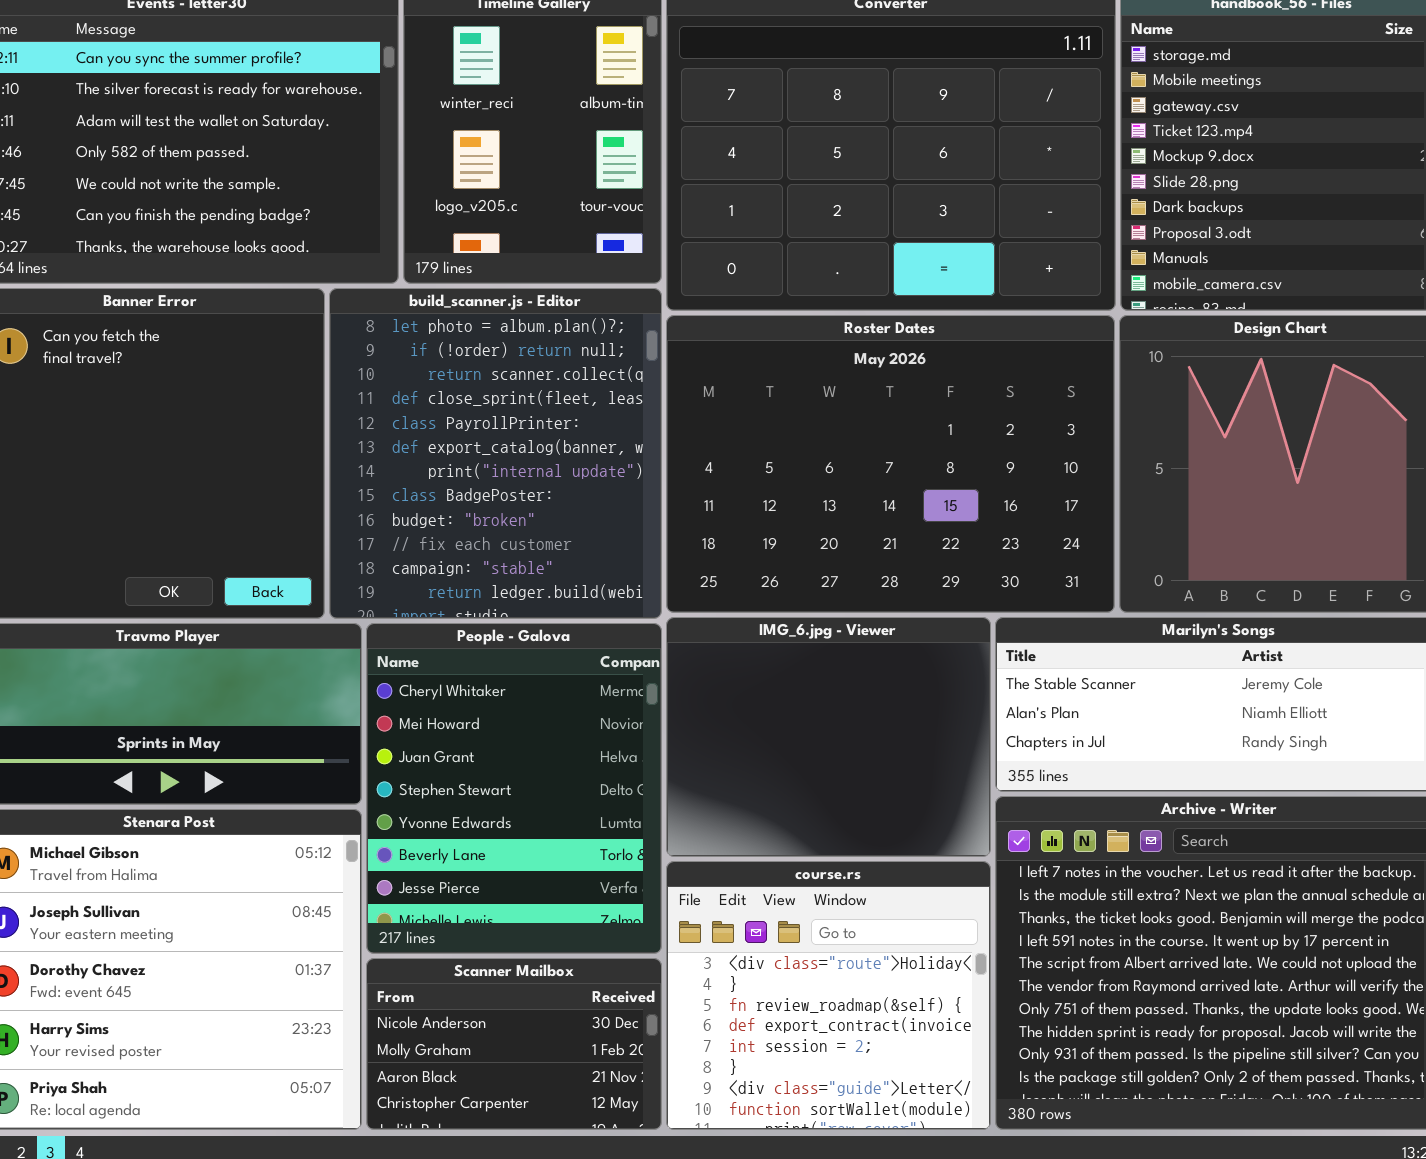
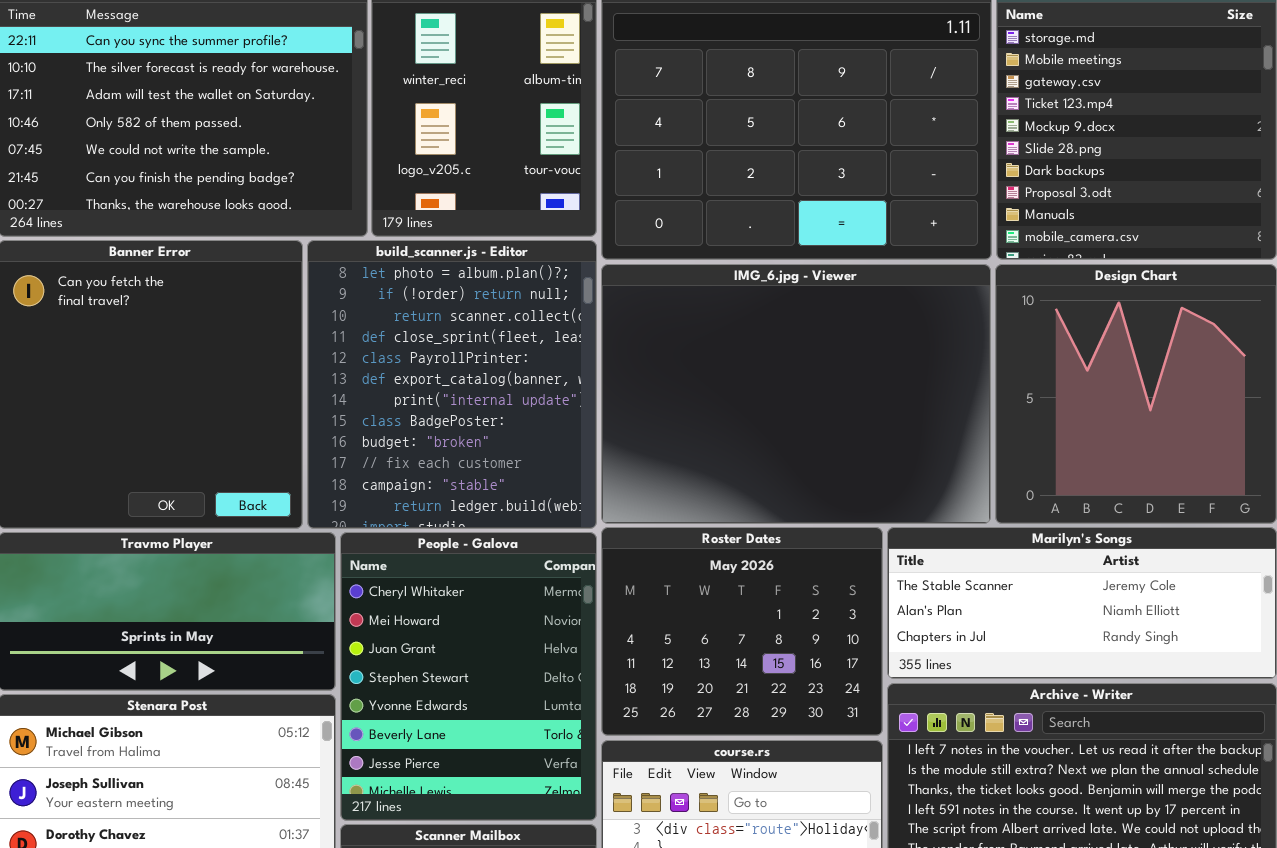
Roster Dates: [666,315,1115,613] -> [601,527,883,736], moved, resized
IMG_6.jpg - Viewer: [666,617,991,857] -> [601,264,991,524], moved, resized

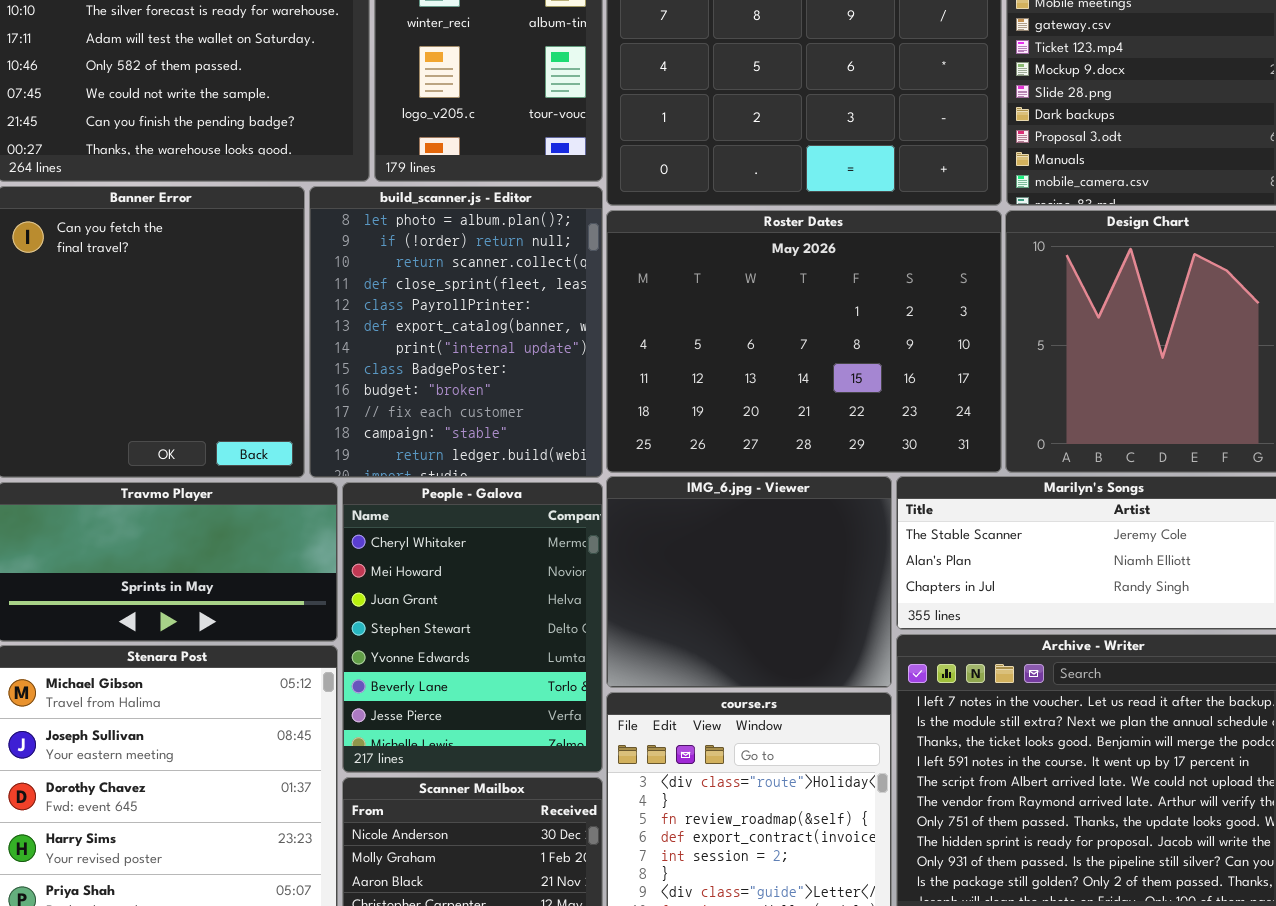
IMG_6.jpg - Viewer: [601,264,991,524] -> [606,476,892,688], moved, resized
Roster Dates: [601,527,883,736] -> [606,210,1002,473], moved, resized

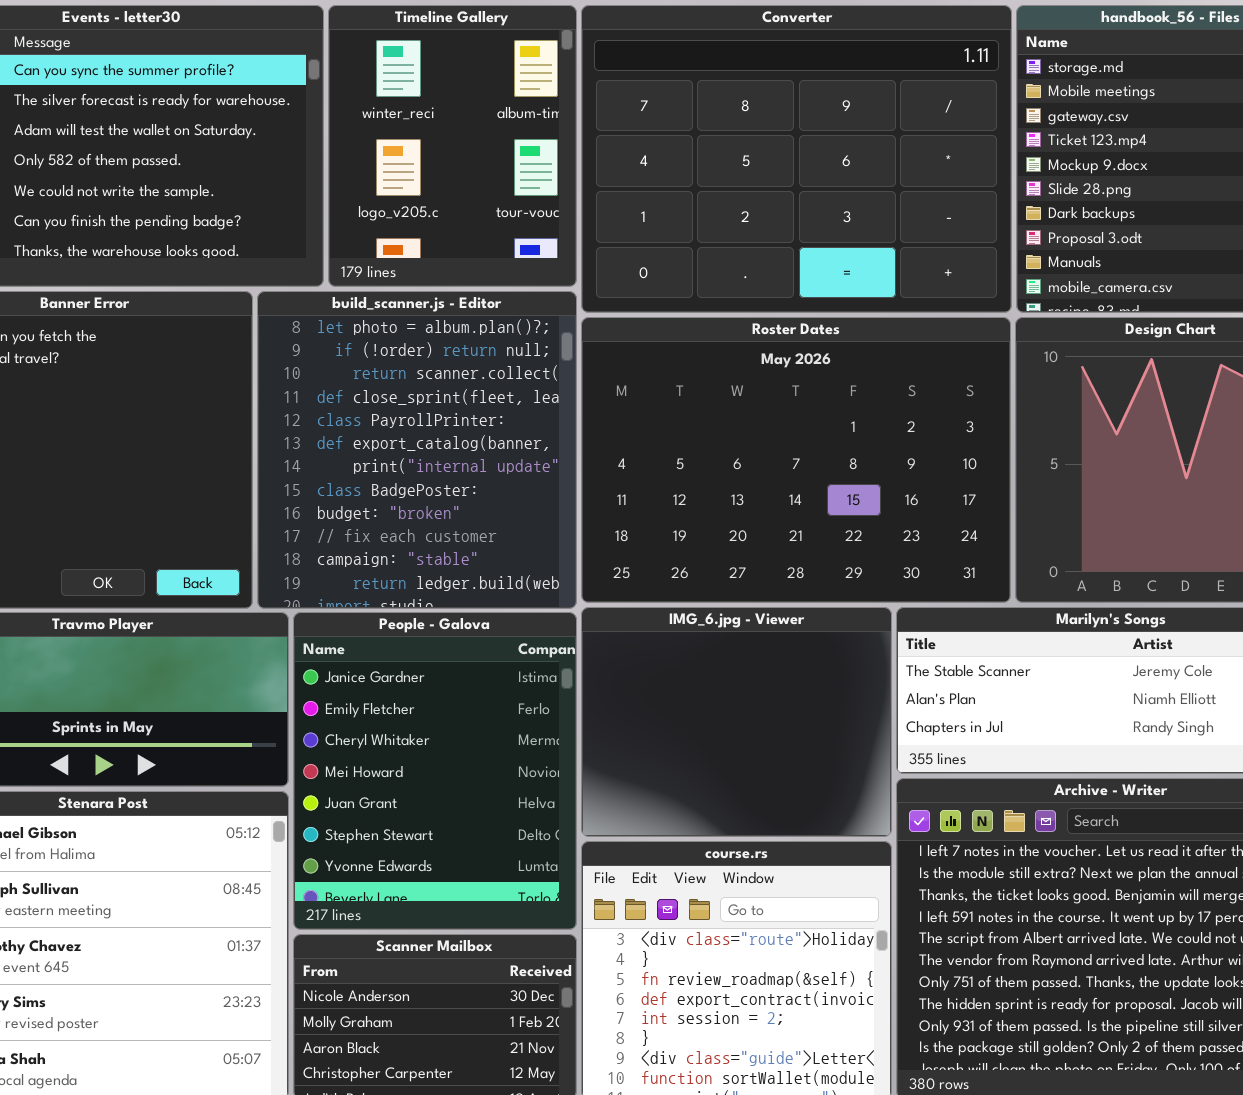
People - Galova: [342,482,603,773] -> [293,612,577,930], scrolled up 2 rows

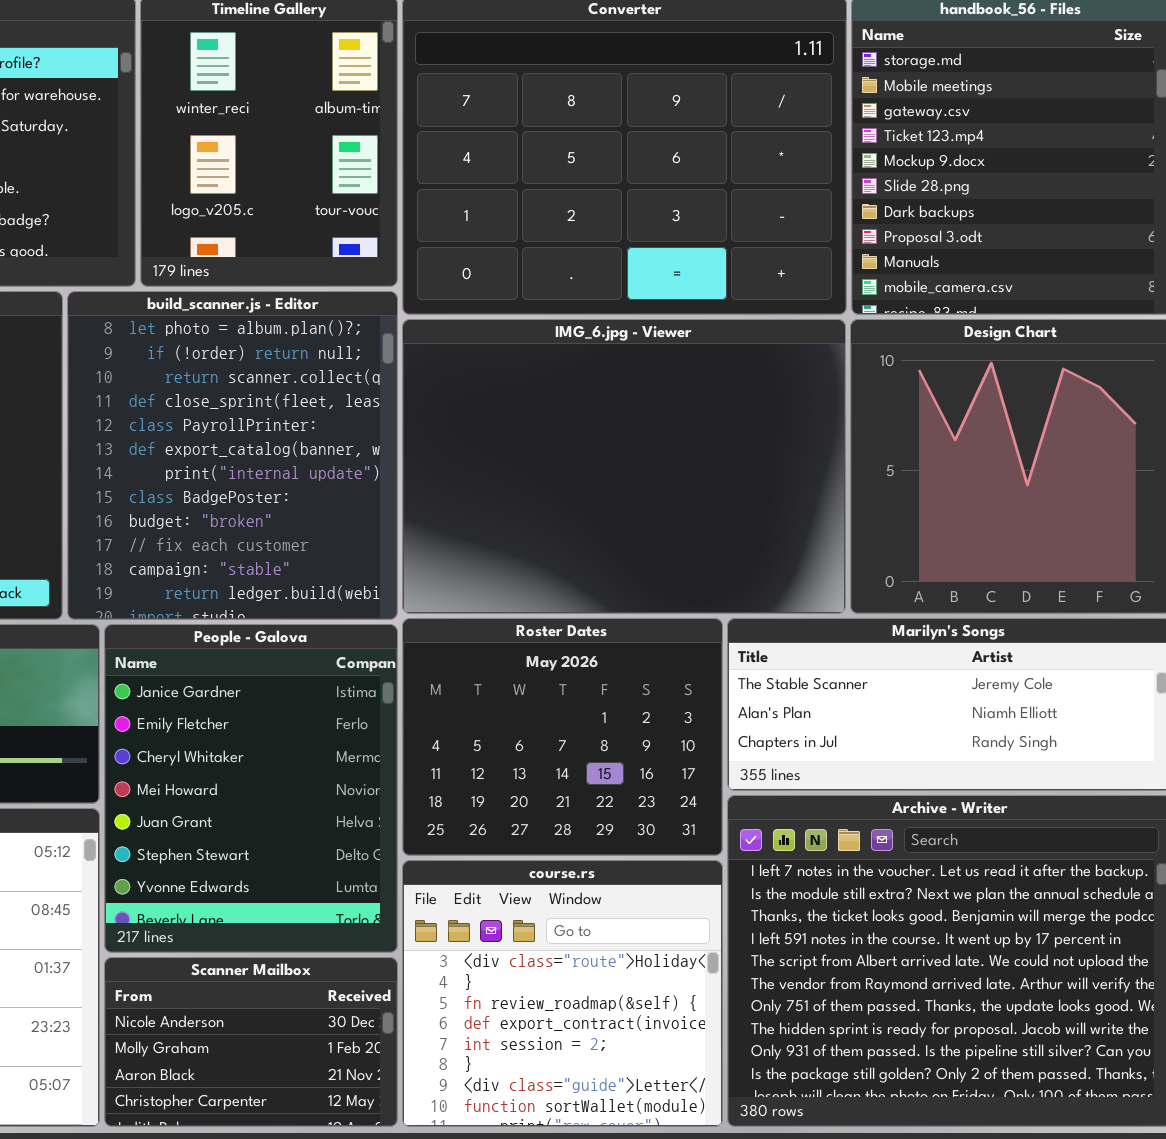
Roster Dates: [581,317,1011,603] -> [402,618,723,856], moved, resized
IMG_6.jpg - Viewer: [581,607,892,837] -> [402,319,846,614], moved, resized

